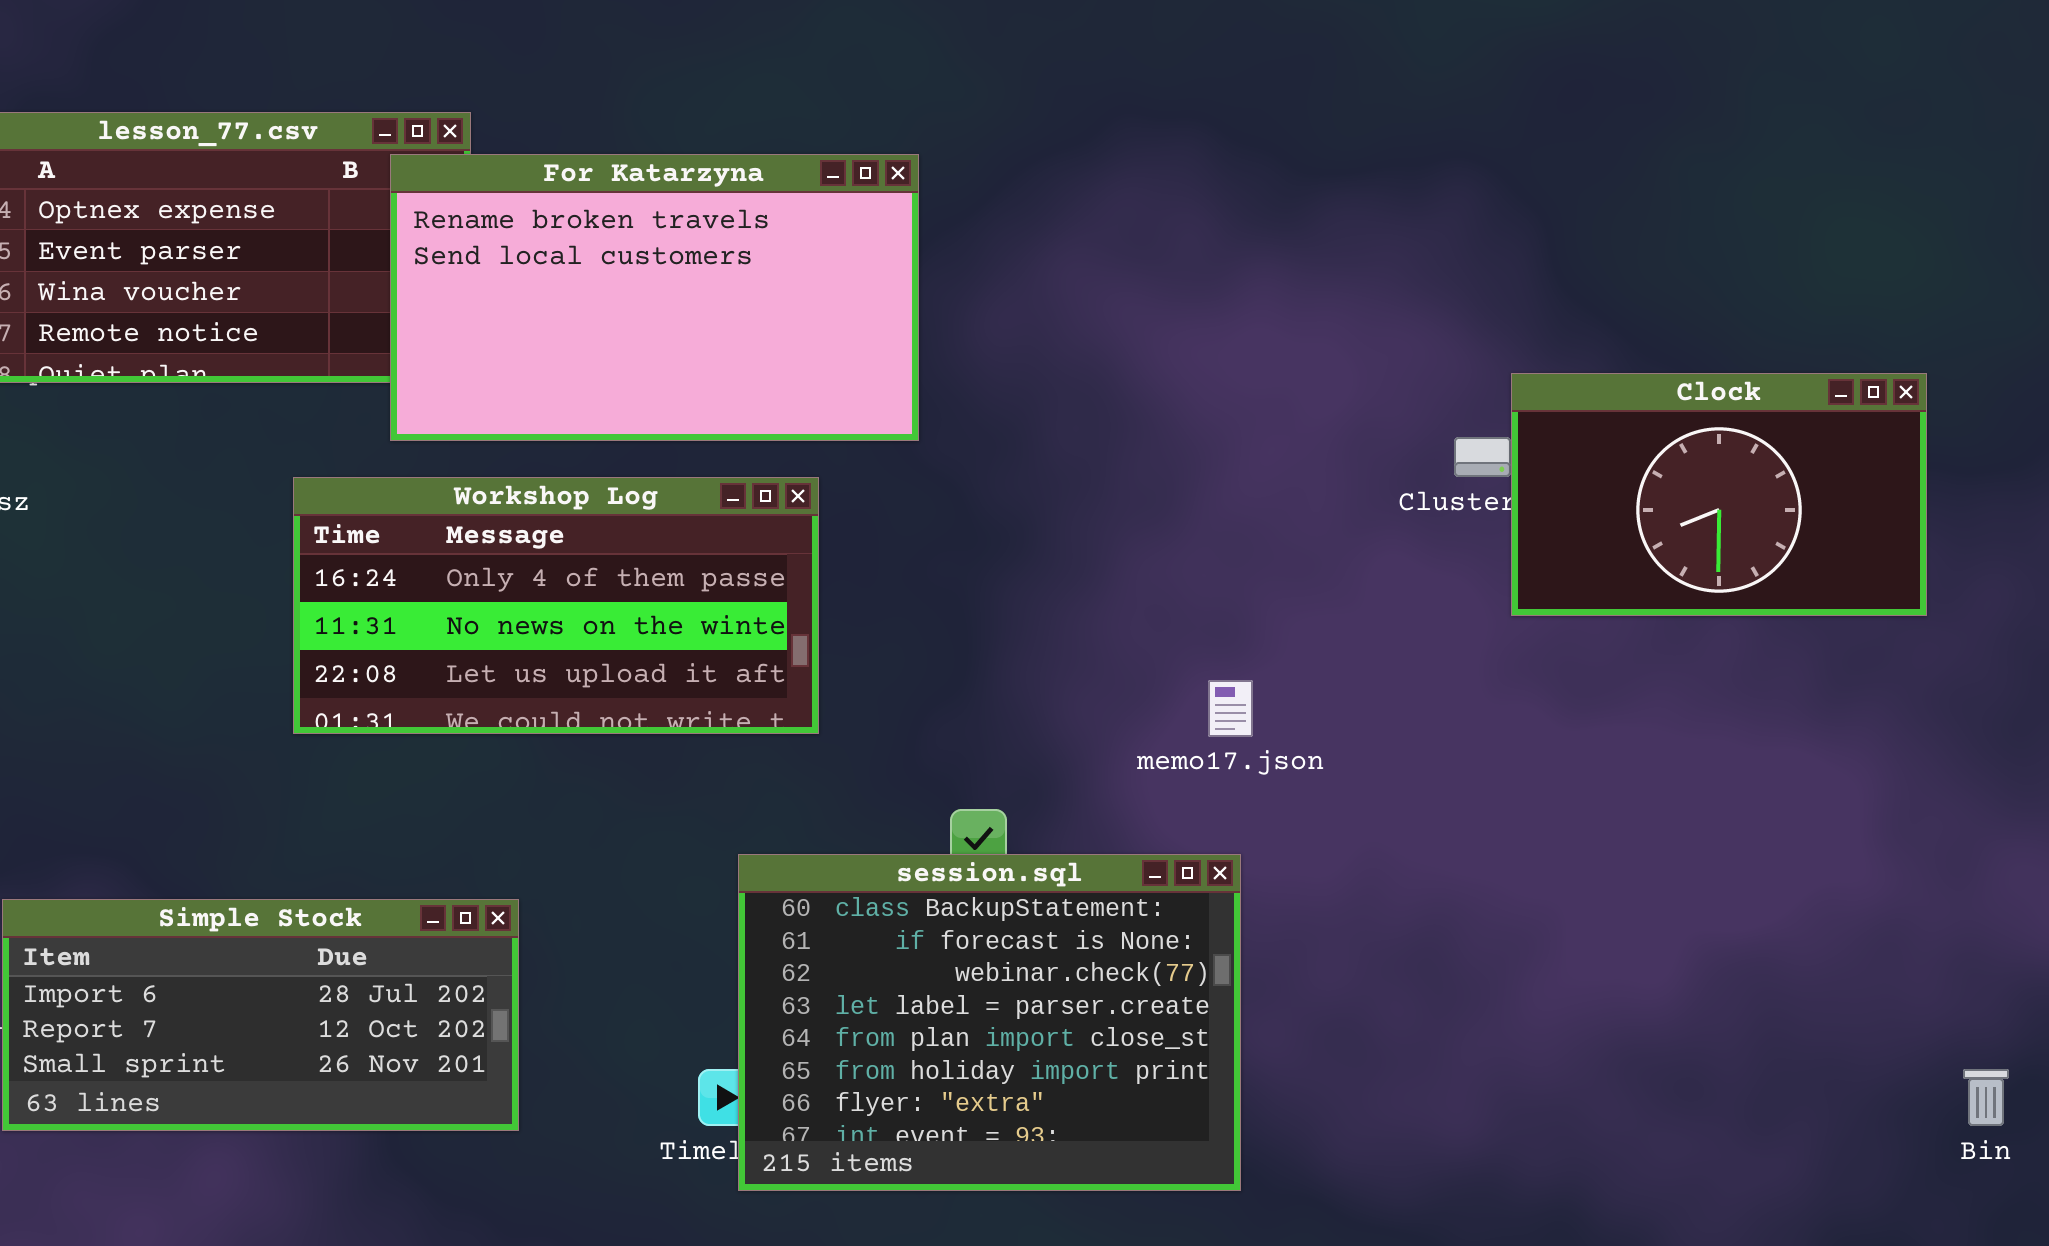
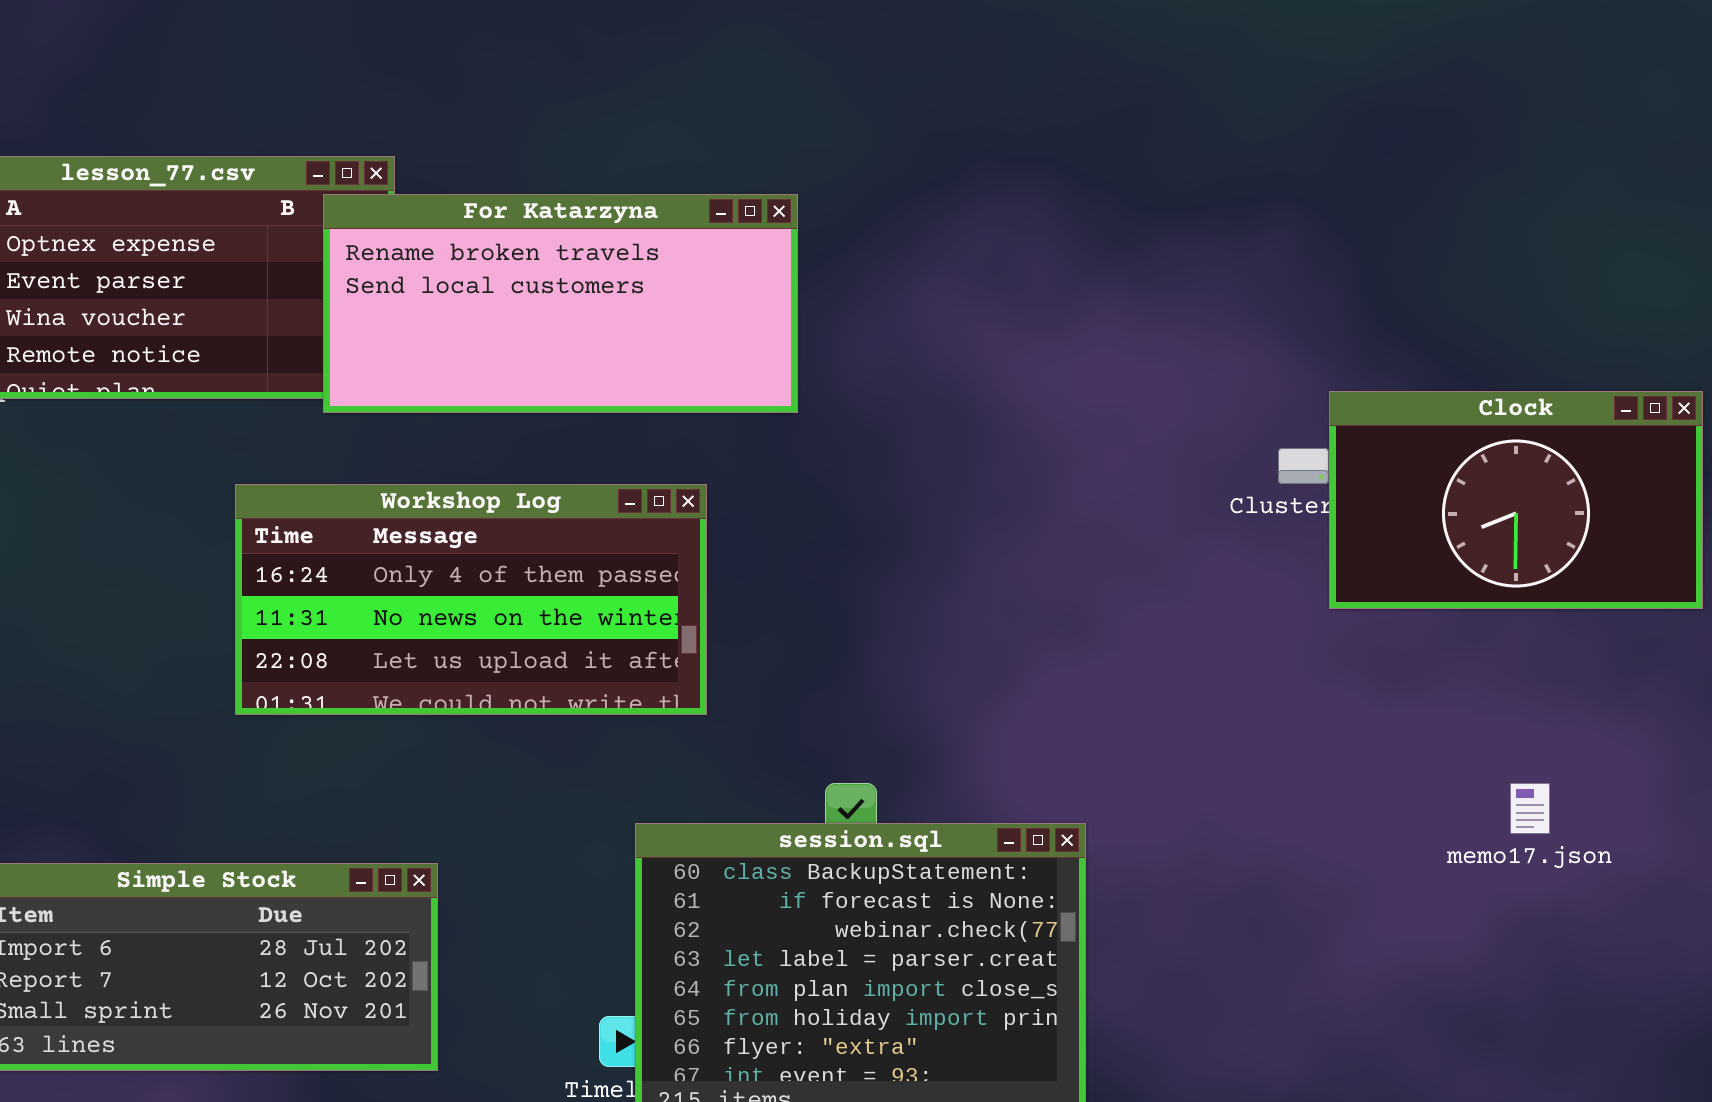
For Katarzyna: [390,154,919,441] -> [323,194,798,413], resized
memo17.json: [1208,680,1253,737] -> [1510,783,1550,834], moved

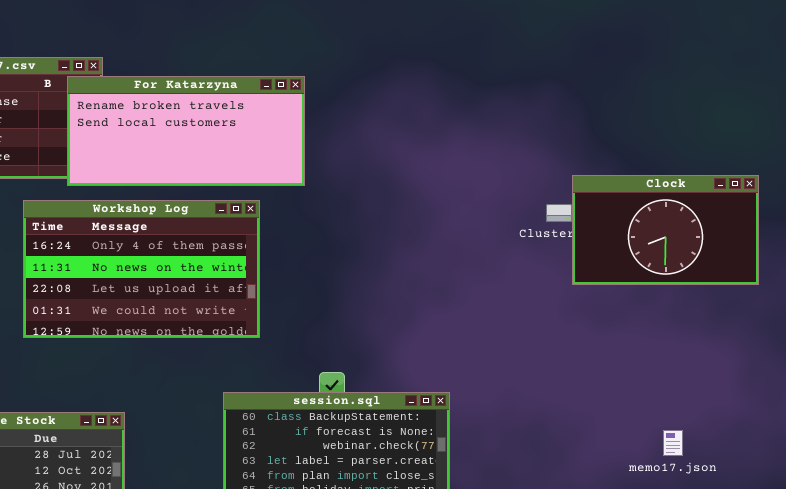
Workshop Log: [235,484,707,715] -> [23,200,260,338], resized
memo17.json: [1510,783,1550,834] -> [663,430,683,456], moved

